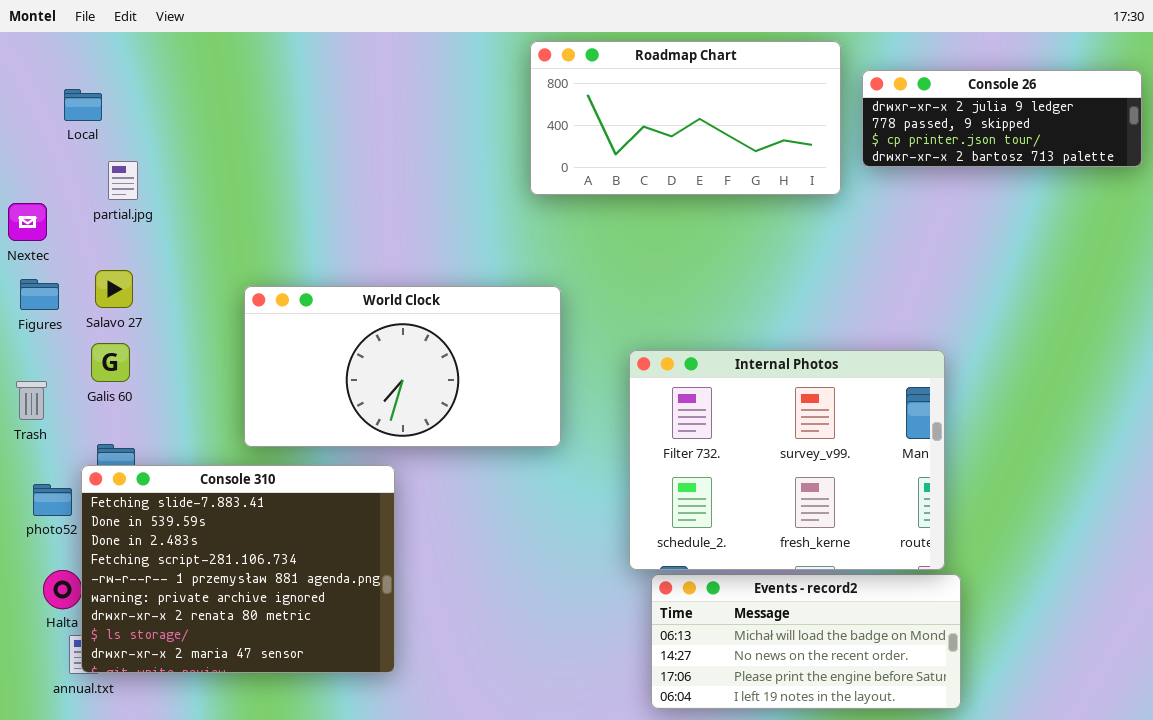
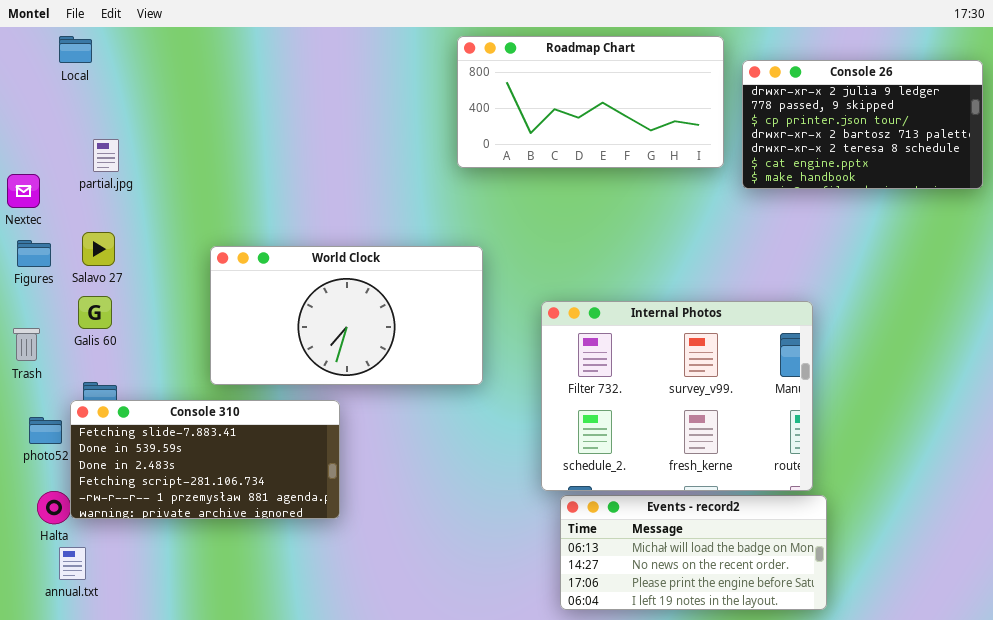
Console 26: [862,70,1142,167] -> [742,60,983,189], resized
Local: [64,89,102,121] -> [59,36,92,63], moved
Console 310: [81,465,395,673] -> [70,400,340,519], resized

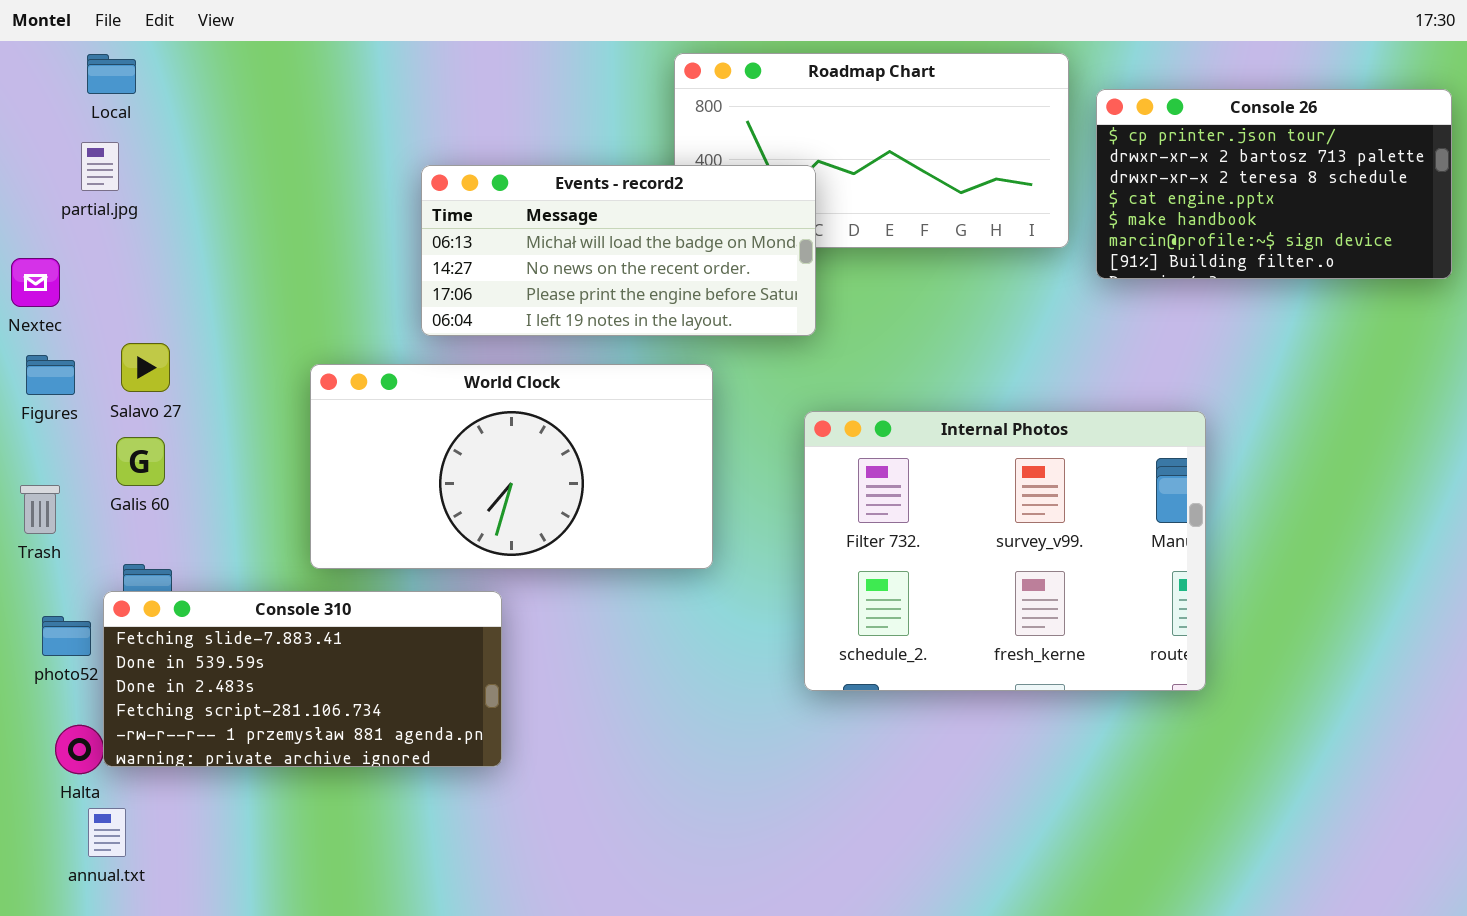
Console 26: [742,60,983,189] -> [1096,89,1452,279], scrolled down 2 rows
partial.jpg: [93,139,119,172] -> [81,142,119,191], moved
Internal Photos: [541,301,813,491] -> [804,411,1206,691], moved
Events - record2: [560,495,827,610] -> [421,165,816,336], moved

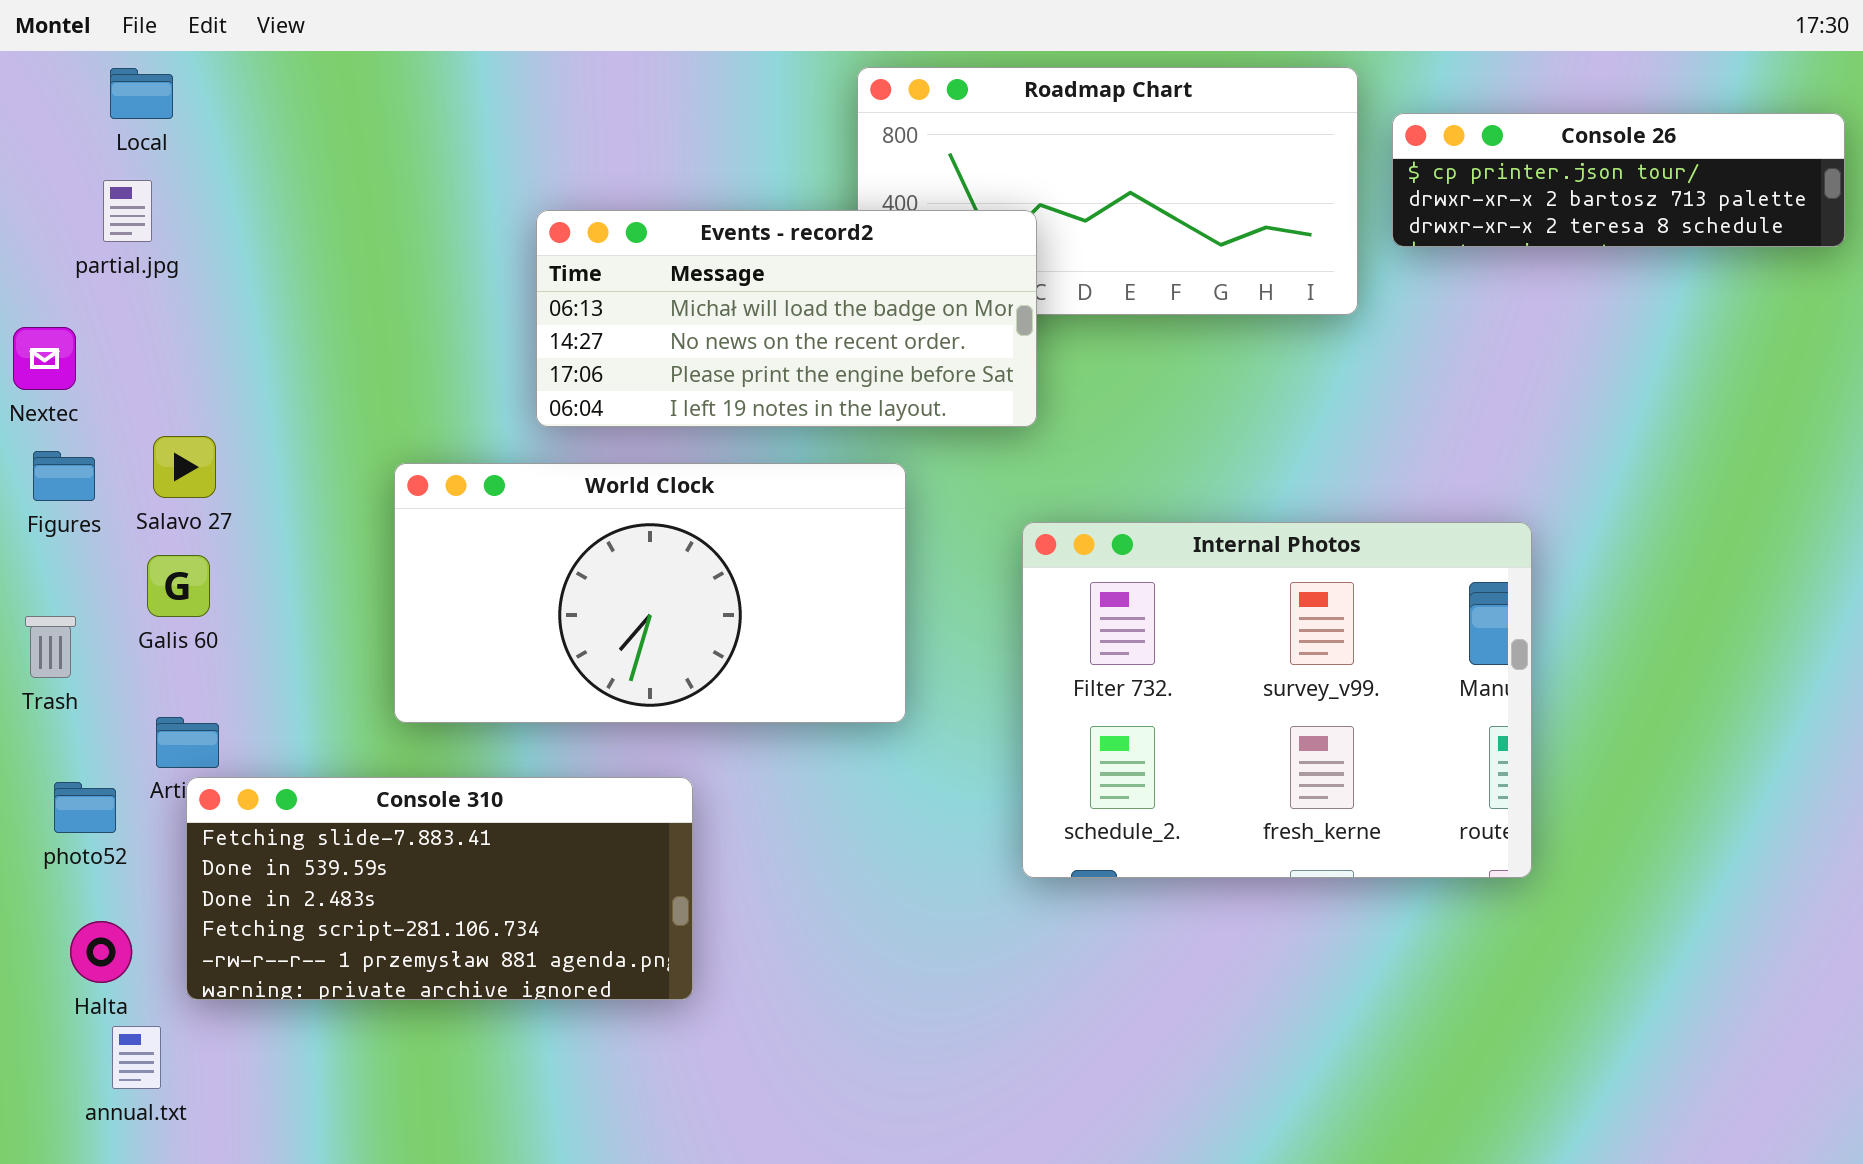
Console 26: [1096,89,1452,279] -> [1392,113,1845,247], resized
Console 310: [103,591,502,767] -> [186,777,693,1000], moved

